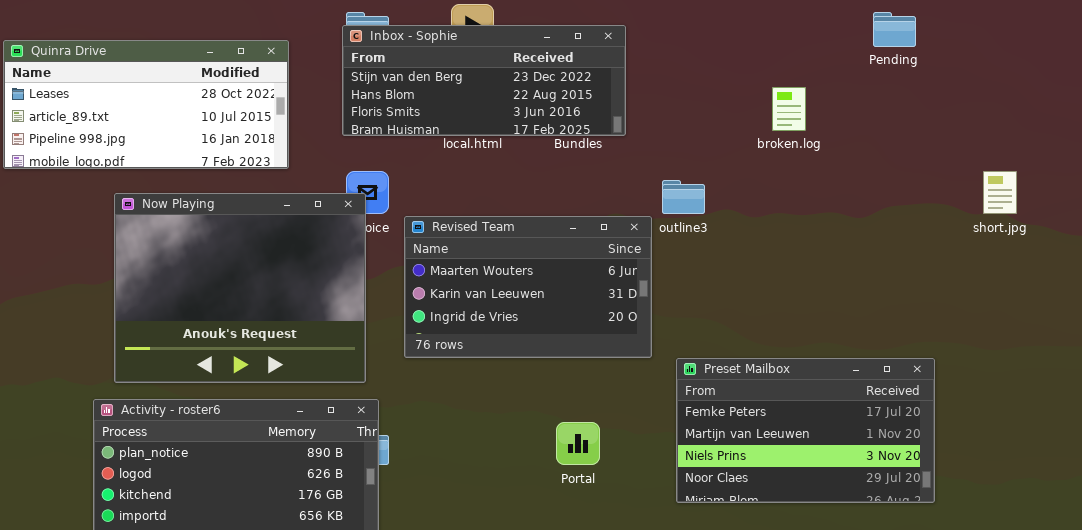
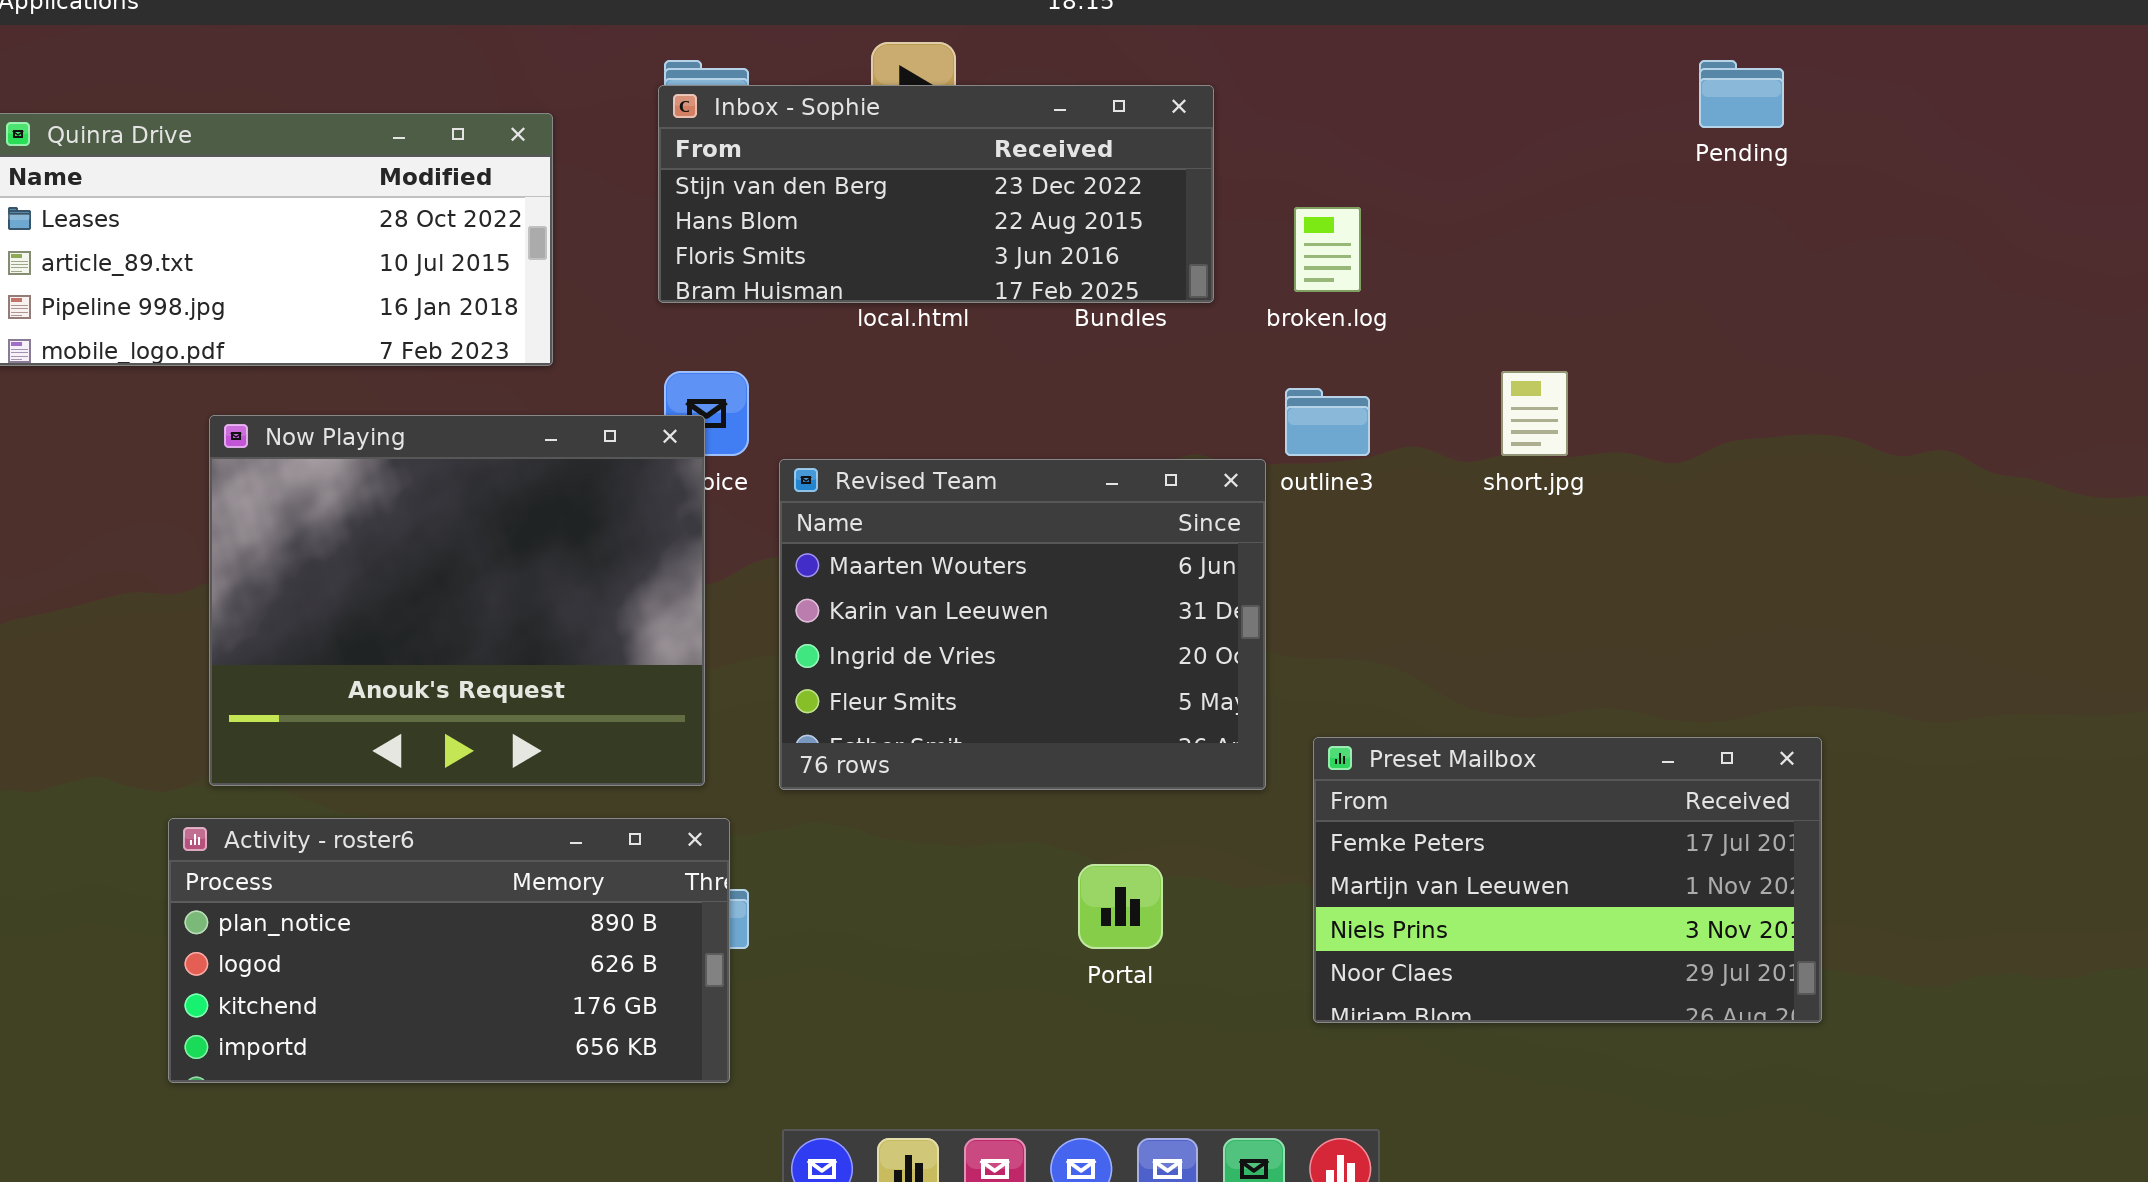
broken.log: [772,87,806,131] -> [1294,207,1361,292], moved
short.jpg: [983,171,1017,214] -> [1501,371,1568,456], moved
Revised Team: [404,216,652,358] -> [779,459,1266,790], resized

